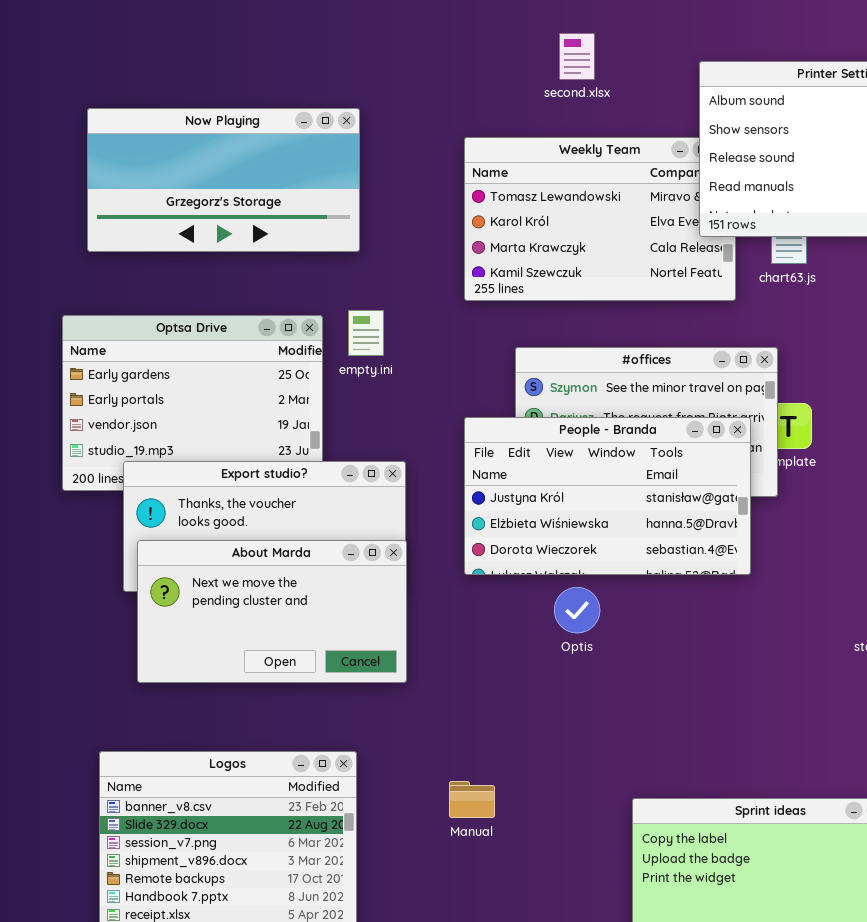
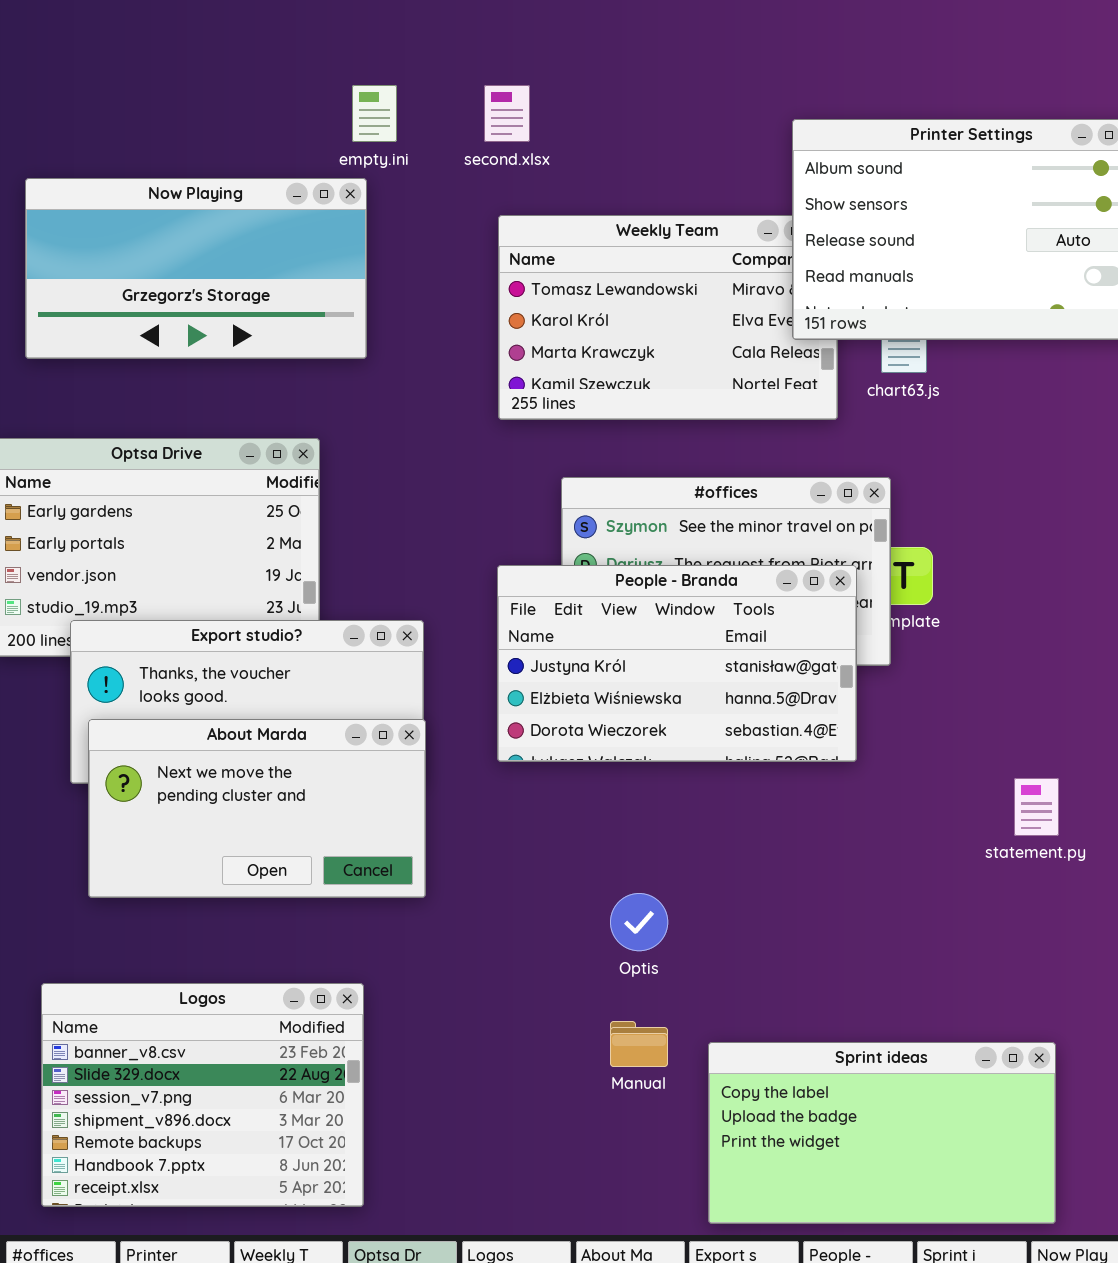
second.xlsx: [559,33,595,80] -> [484,85,530,142], moved
empty.ini: [348,310,384,356] -> [352,85,397,142], moved
Optis: [554,587,600,633] -> [610,893,668,951], moved
Manual: [449,781,495,818] -> [610,1021,668,1067], moved

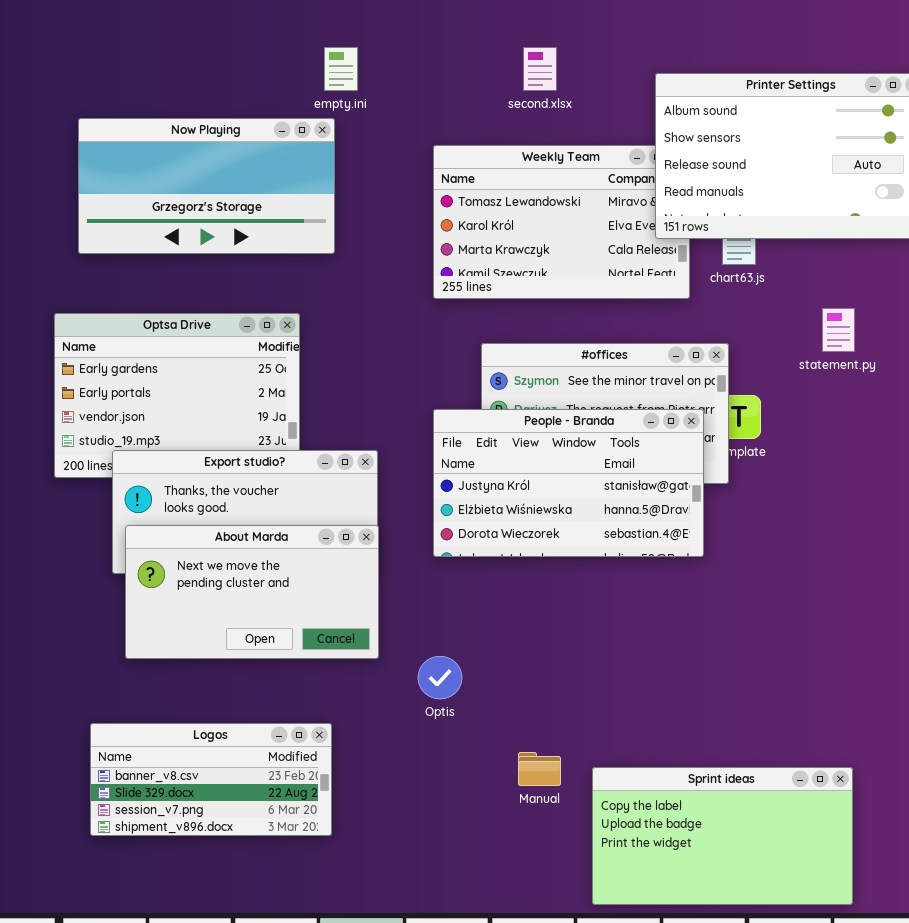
second.xlsx: [484,85,530,142] -> [523,47,557,91], moved
statement.py: [1014,778,1059,836] -> [822,308,855,352], moved
Optis: [610,893,668,951] -> [418,656,462,699], moved
Logos: [41,983,364,1207] -> [90,723,332,836], resized

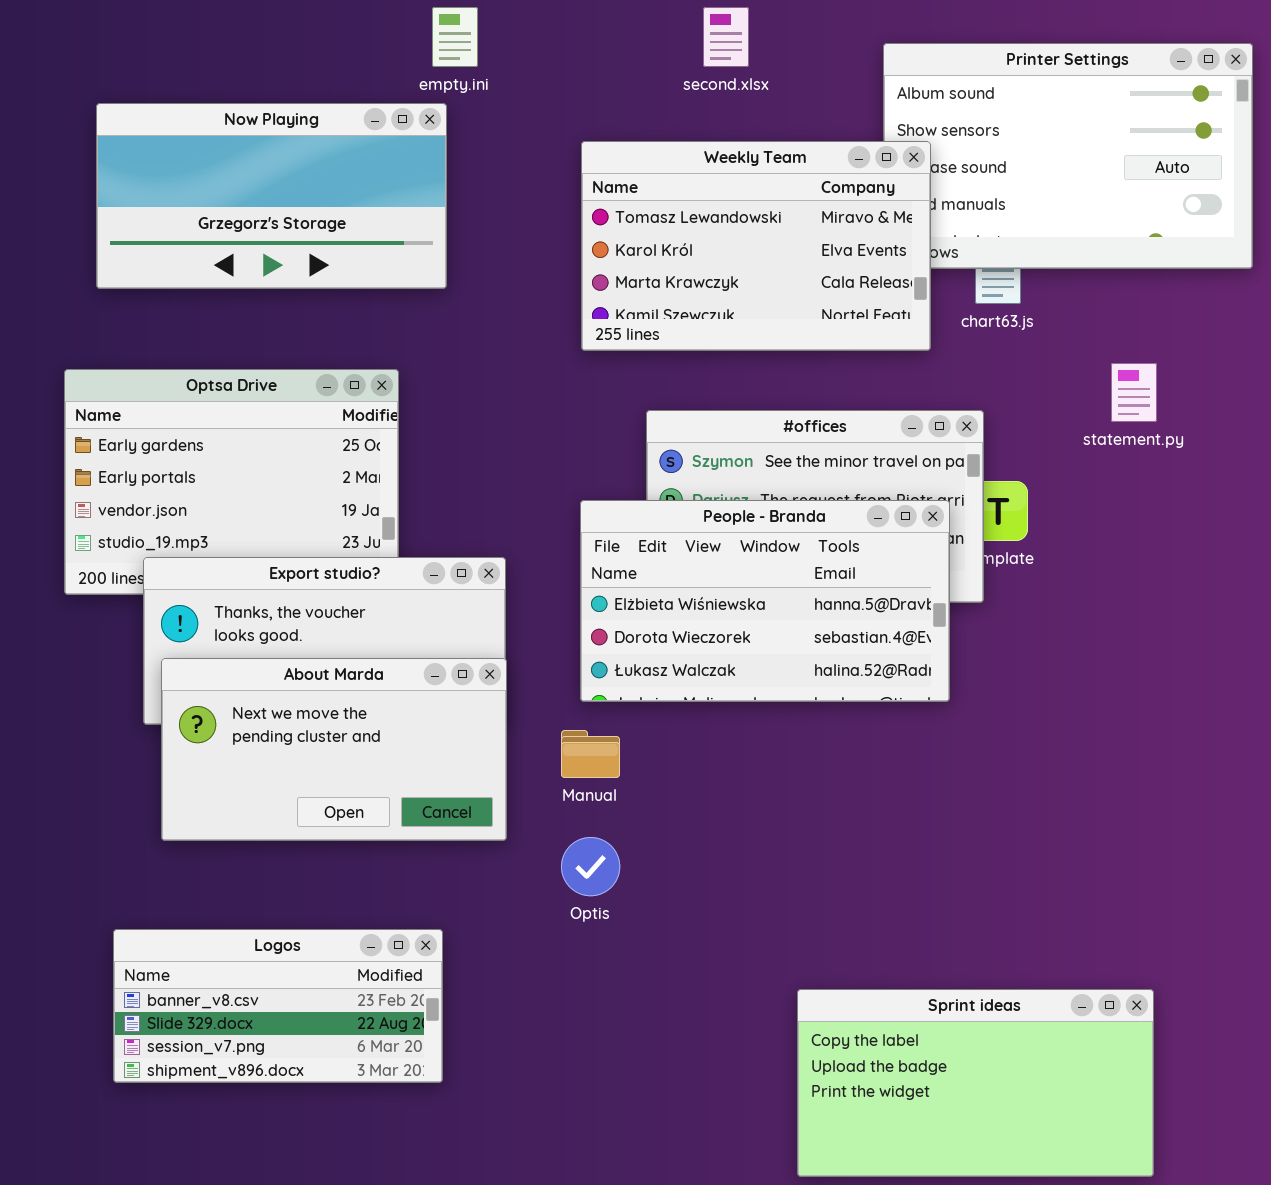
Weekly Team: [433,145,690,299] -> [581,141,931,351], raised
People - Branda: [433,409,704,557] -> [580,500,950,702], scrolled down 1 row
Manual: [518,752,561,786] -> [561,730,620,778], moved

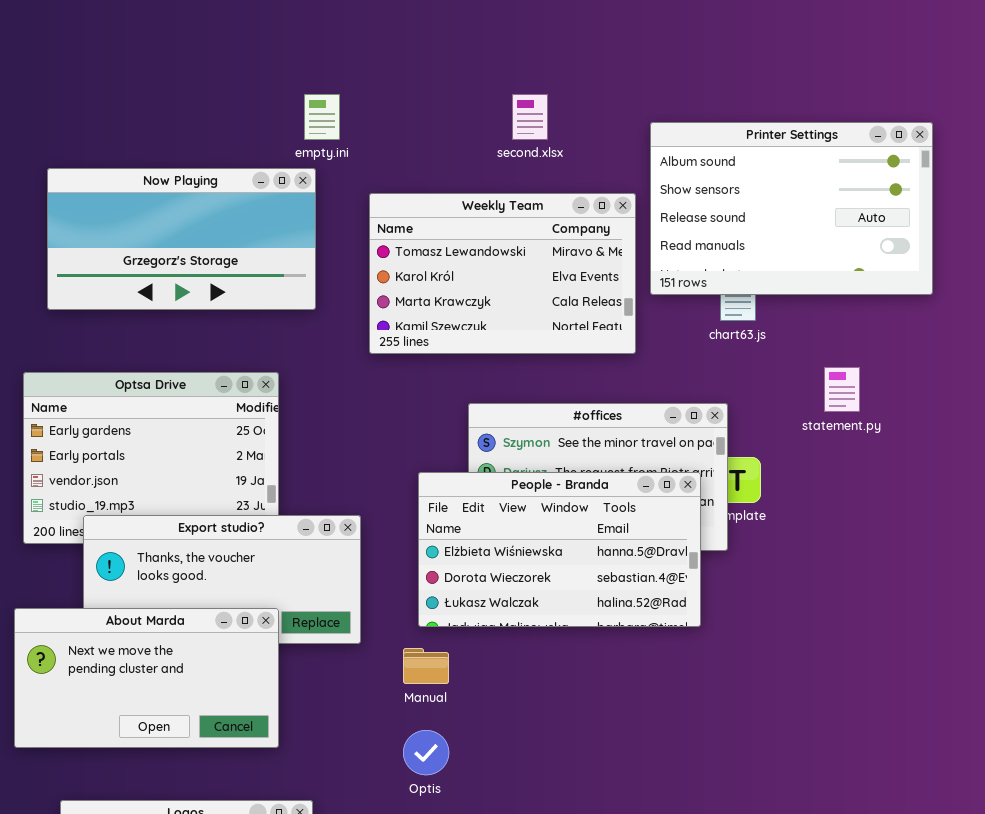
Weekly Team: [581,141,931,351] -> [369,193,636,354], moved
About Marda: [161,658,507,841] -> [14,608,279,748], moved

